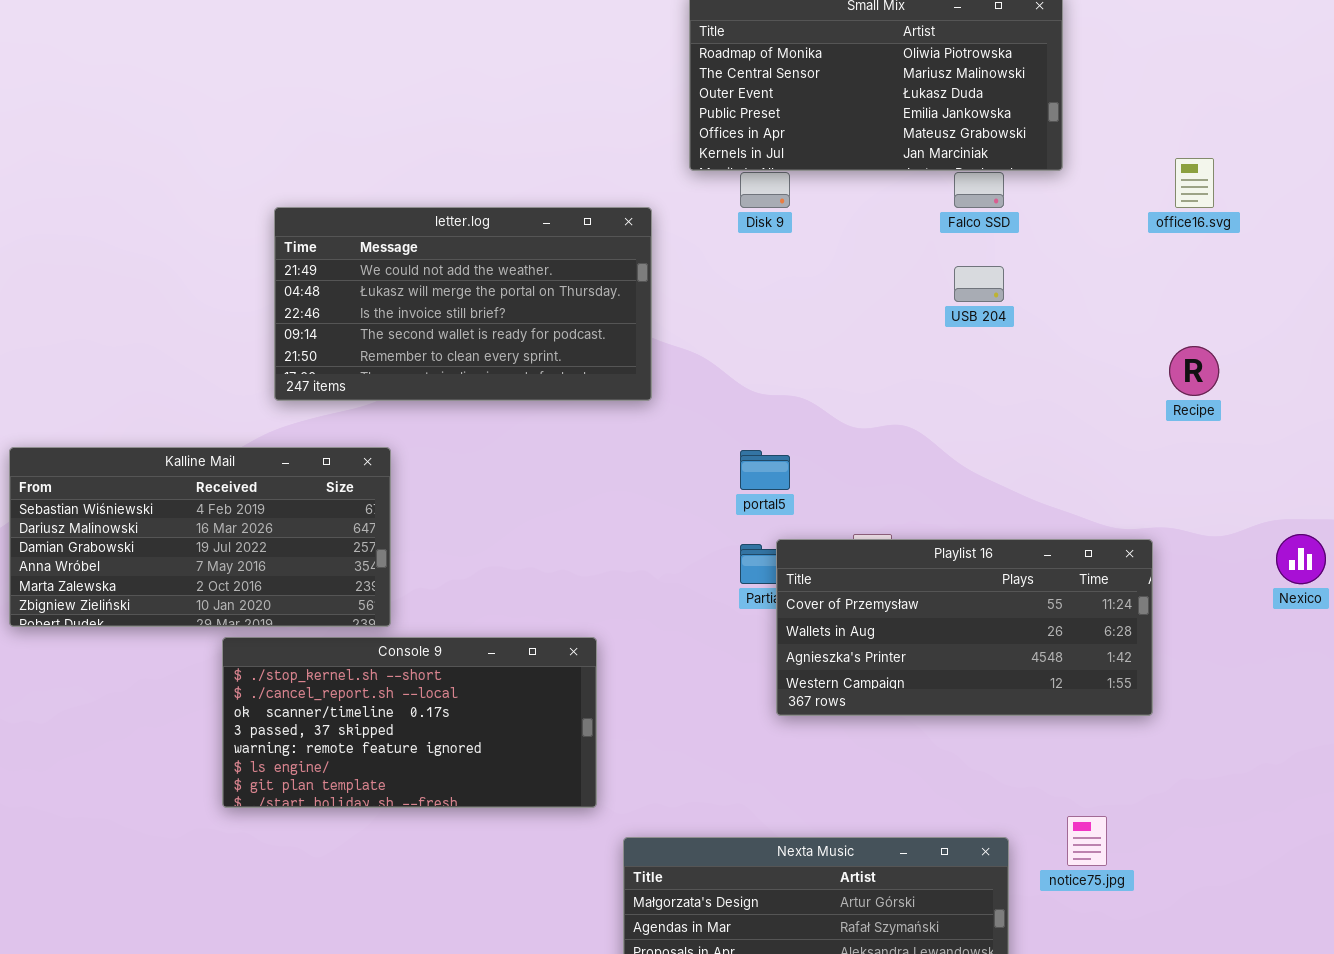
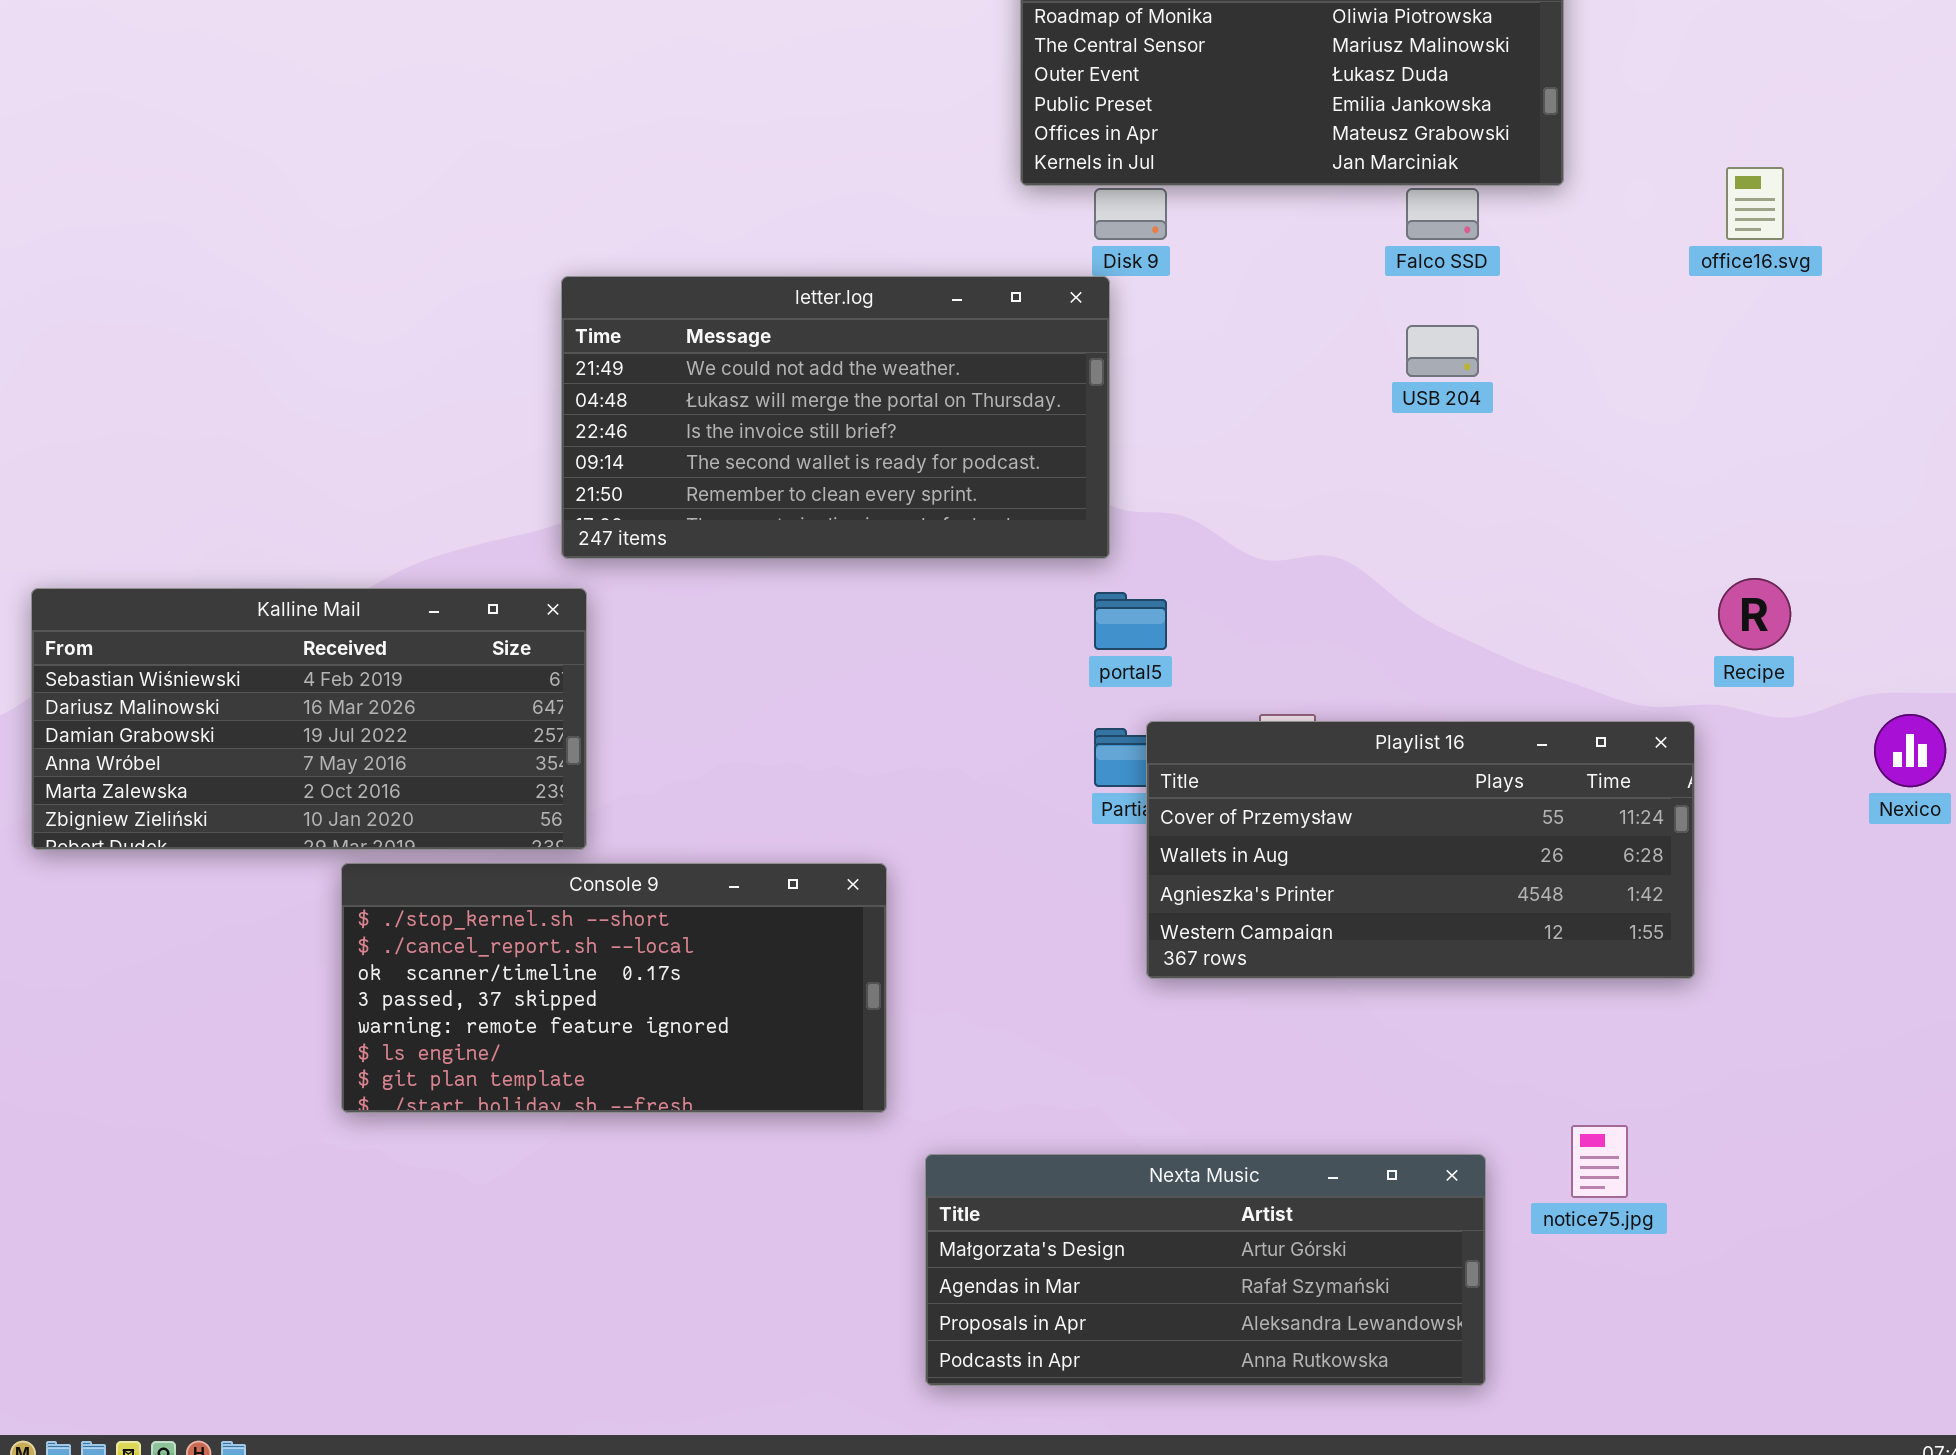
letter.log: [274,207,652,401] -> [561,276,1110,559], moved
Recipe: [1169,346,1219,396] -> [1718,578,1791,650], moved

